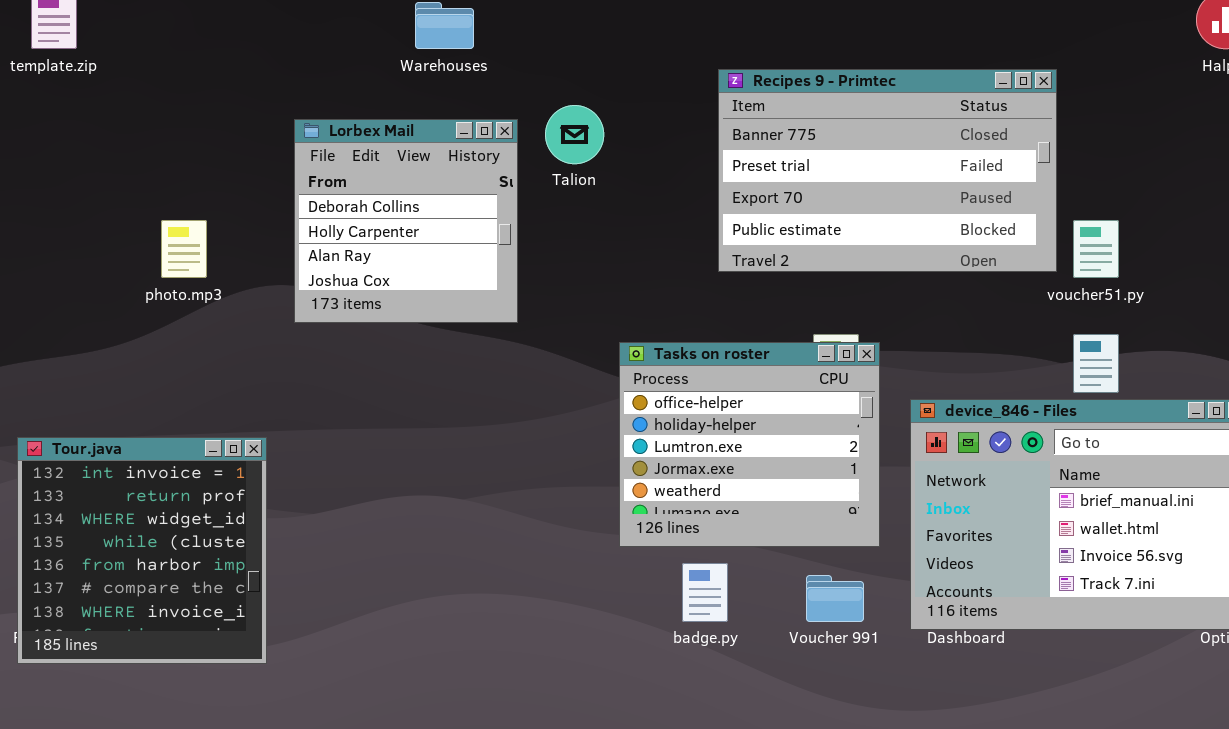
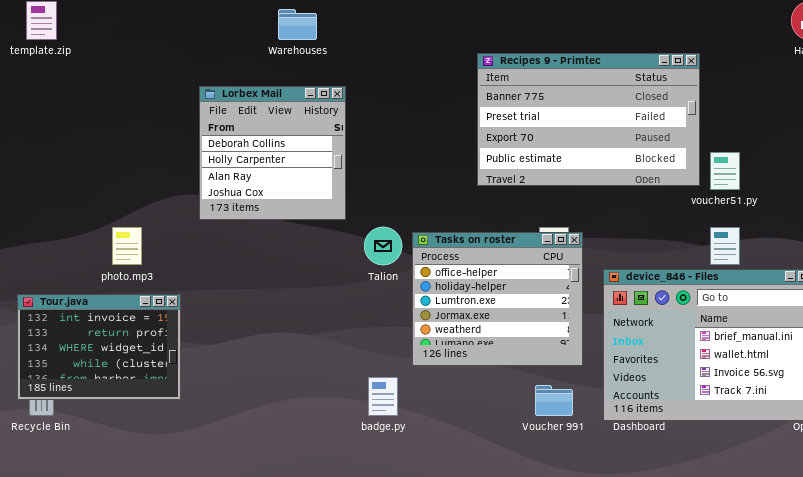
Talion: [545,105,604,164] -> [364,227,402,265], moved
photo.mp3: [161,220,207,278] -> [112,227,142,265], moved
Tour.java: [17,437,267,664] -> [17,294,181,400], resized
badge.py: [682,563,728,622] -> [368,377,398,416], moved

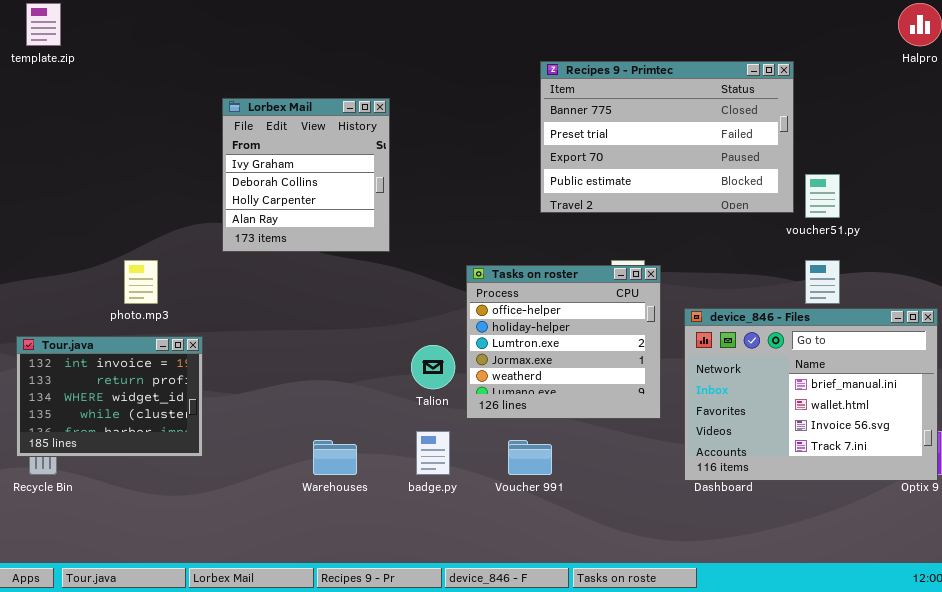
Warehouses: [278,9,317,40] -> [313,440,357,475], moved
Lorbex Mail: [199,86,346,220] -> [222,98,390,252], scrolled up 1 row
Talion: [364,227,402,265] -> [411,345,455,389], moved
Voucher 991: [535,385,573,416] -> [508,440,552,475], moved

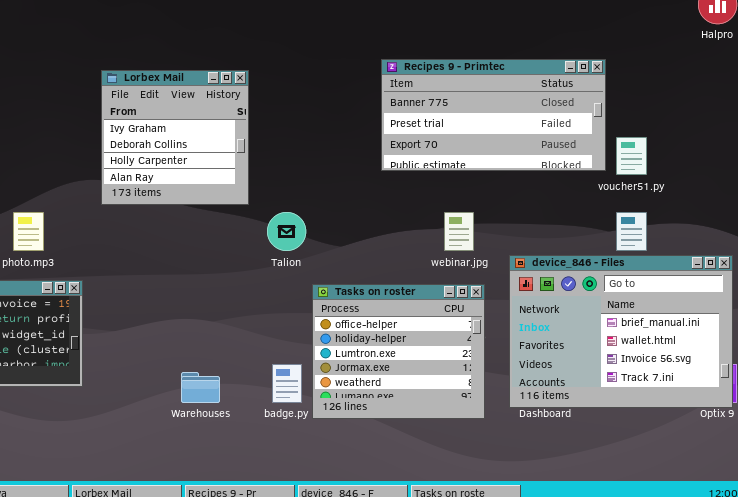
Recipes 9 - Primtec: [540,61,794,213] -> [381,59,606,171], resized
Tasks on roster: [466,265,661,419] -> [312,284,485,419], moved
Talion: [411,345,455,389] -> [267,212,306,251], moved

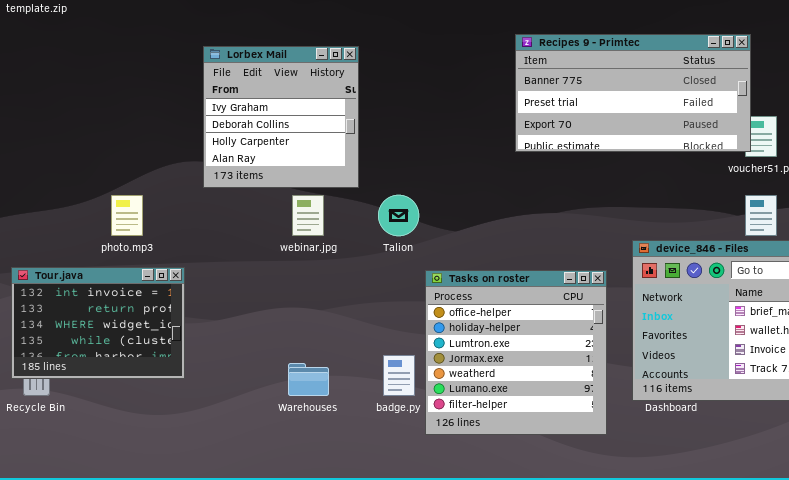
Recipes 9 - Primtec: [381,59,606,171] -> [515,34,751,152], moved
webinar.jpg: [444,212,474,251] -> [292,195,324,236], moved
Tasks on roster: [312,284,485,419] -> [425,270,607,435], resized

